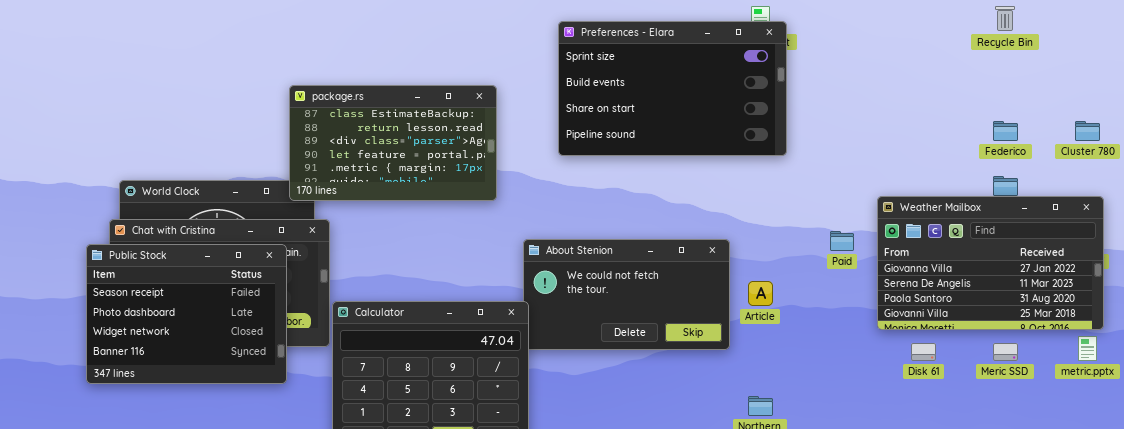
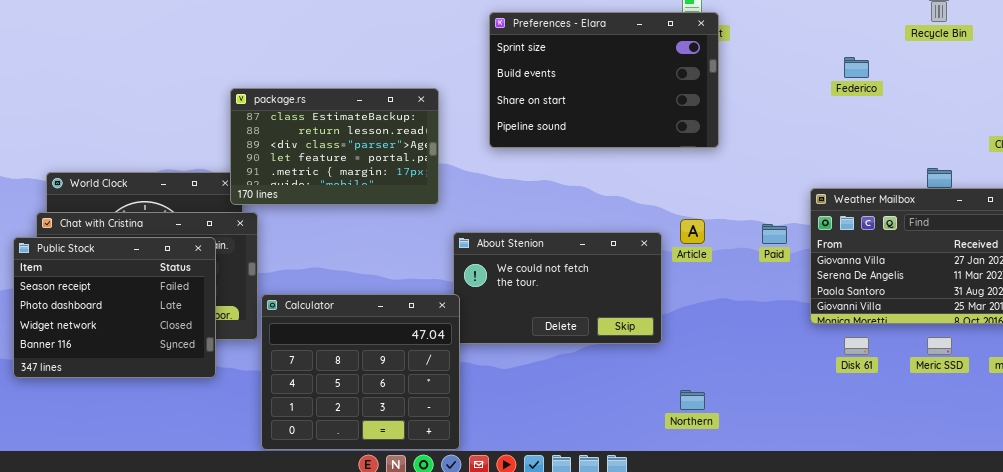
package.rs: [289,85,497,201] -> [230,88,439,205], moved
Federico: [993,121,1018,141] -> [844,57,869,78], moved
Article: [748,281,773,306] -> [680,219,705,244], moved

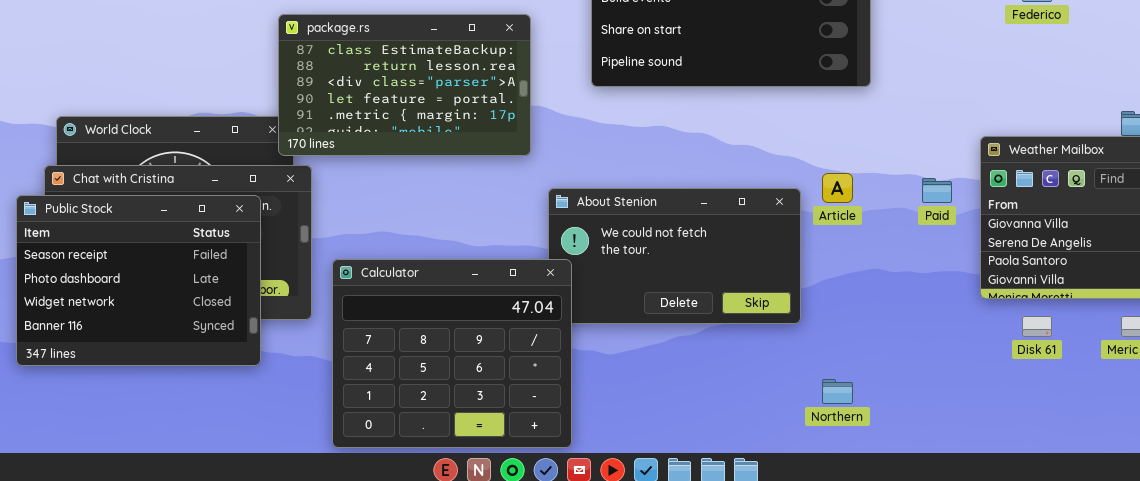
Calculator: [261,294,460,450] -> [332,259,572,448], moved

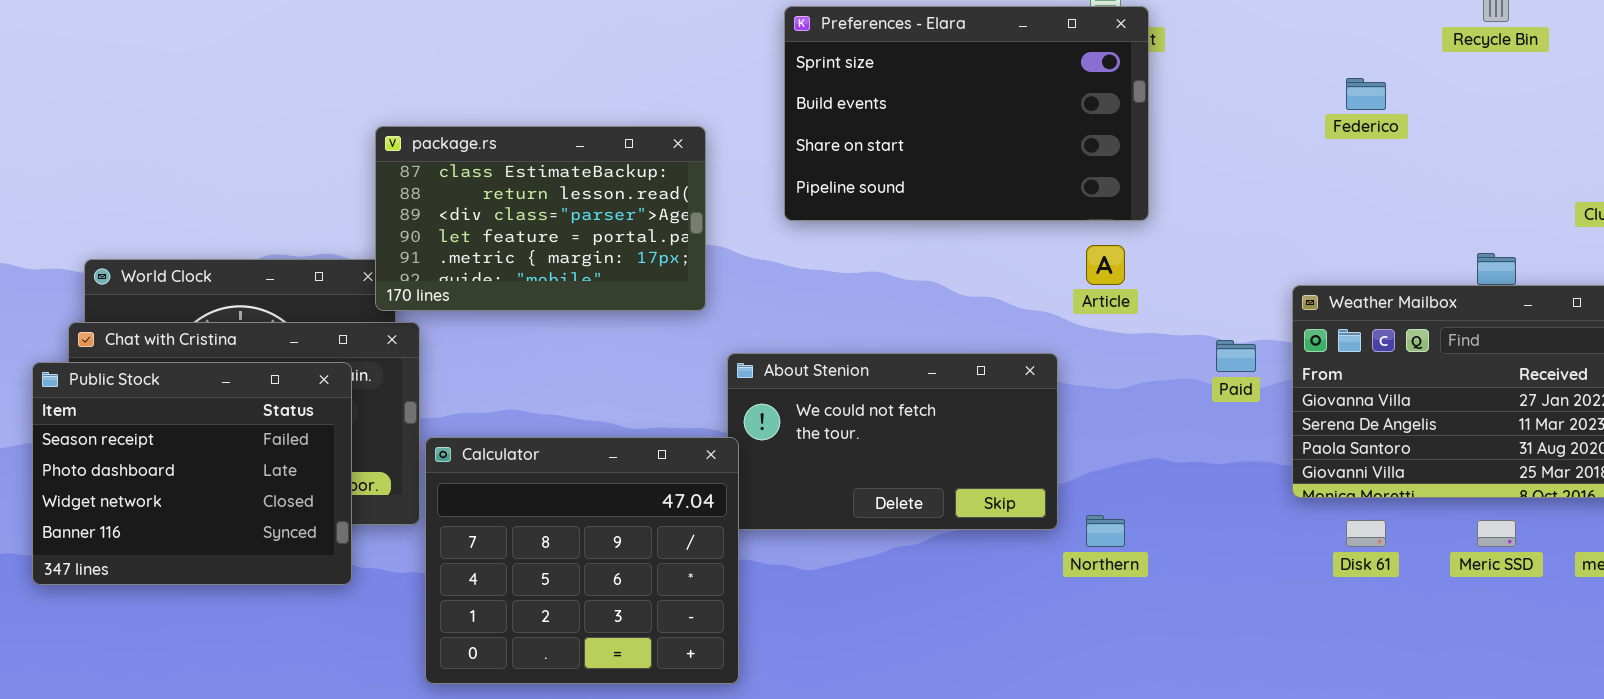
Article: [822,173,853,203] -> [1086,245,1125,285], moved
Calculator: [332,259,572,448] -> [425,437,739,684], moved
Northern: [822,379,853,404] -> [1086,515,1125,547], moved

